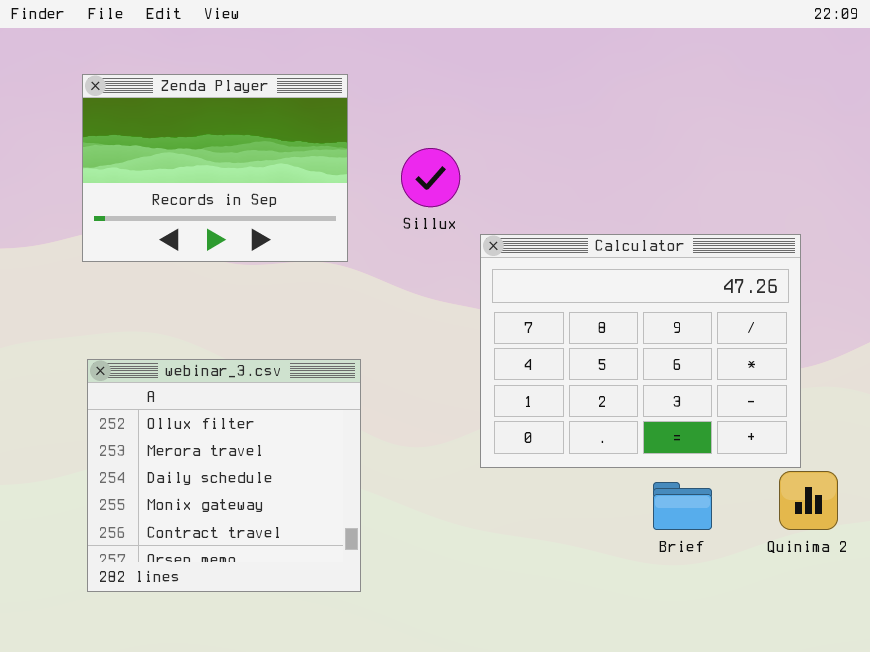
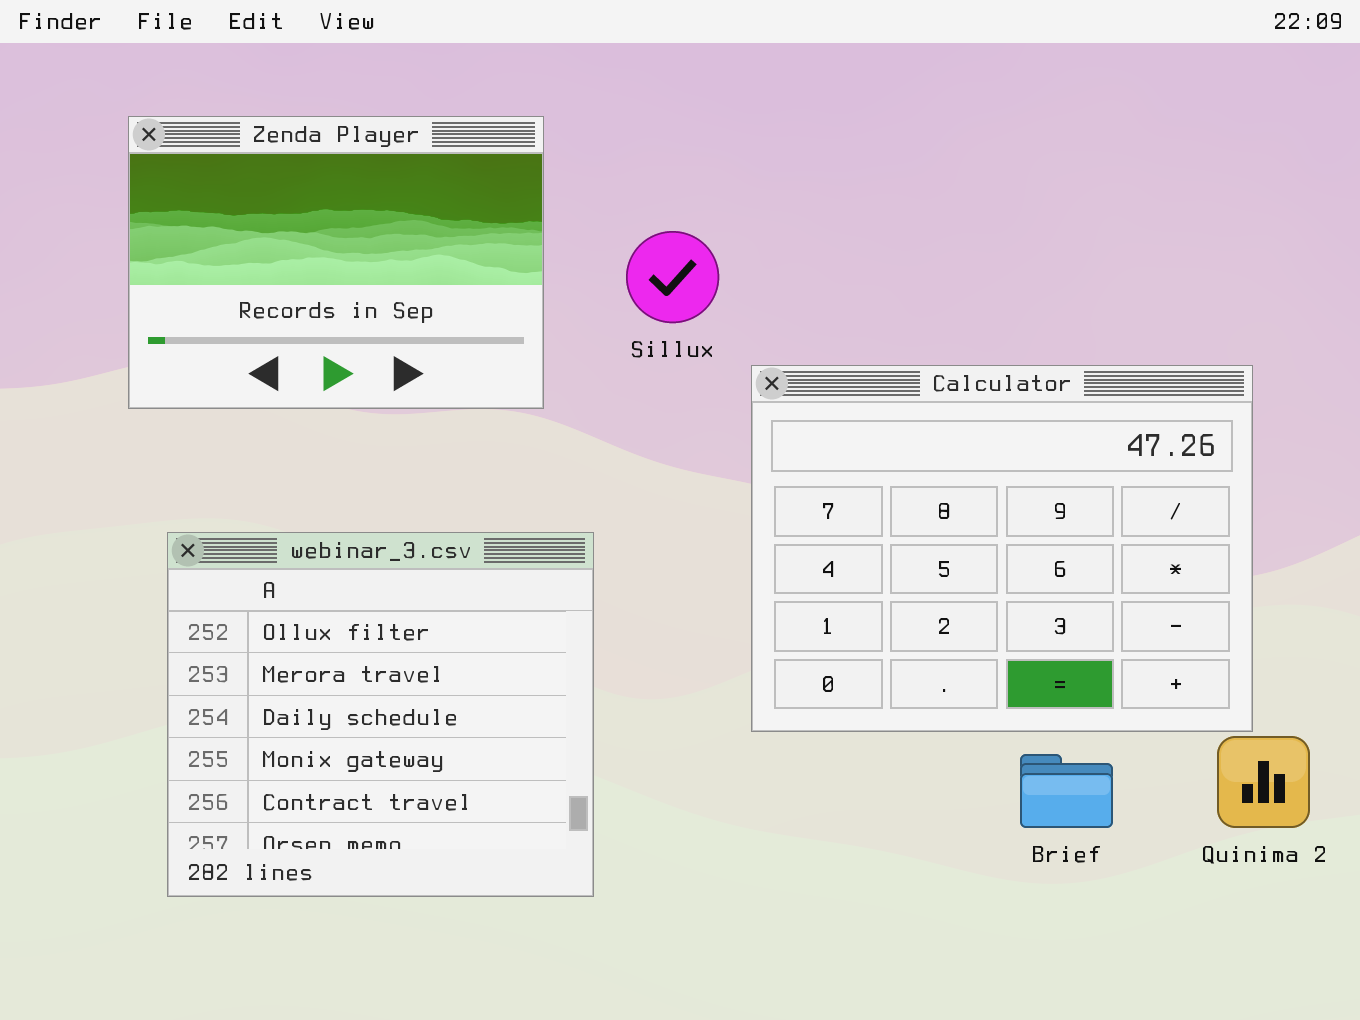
webinar_3.csv: [87,359,361,592] -> [167,532,594,897], moved

